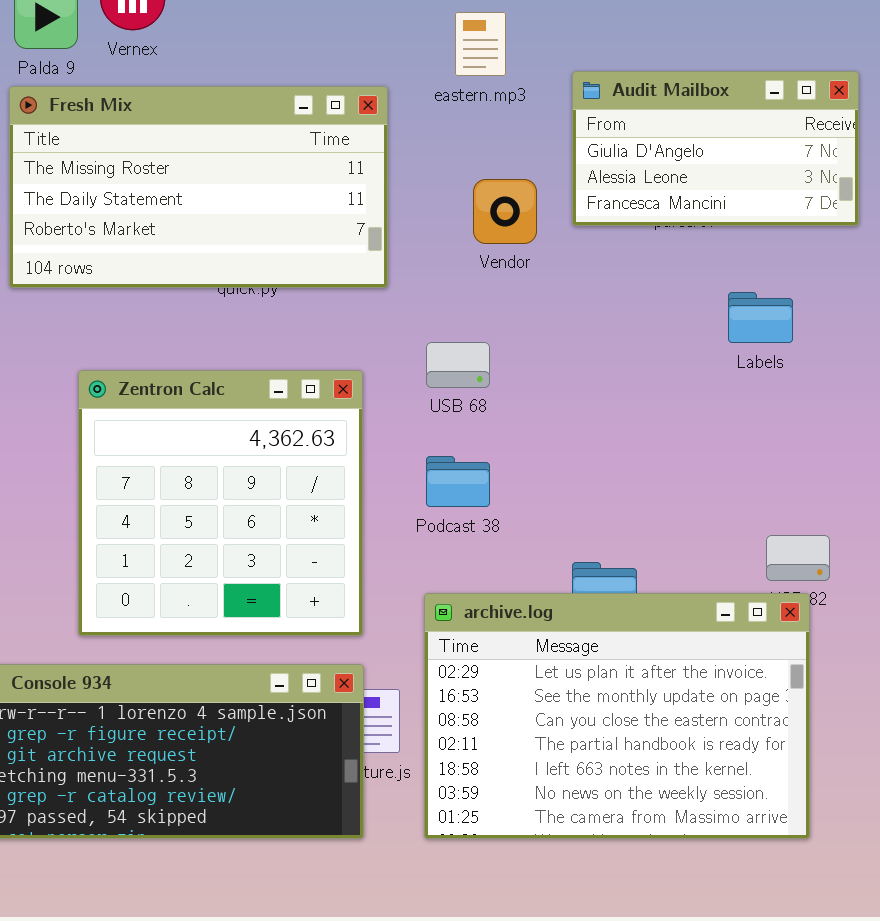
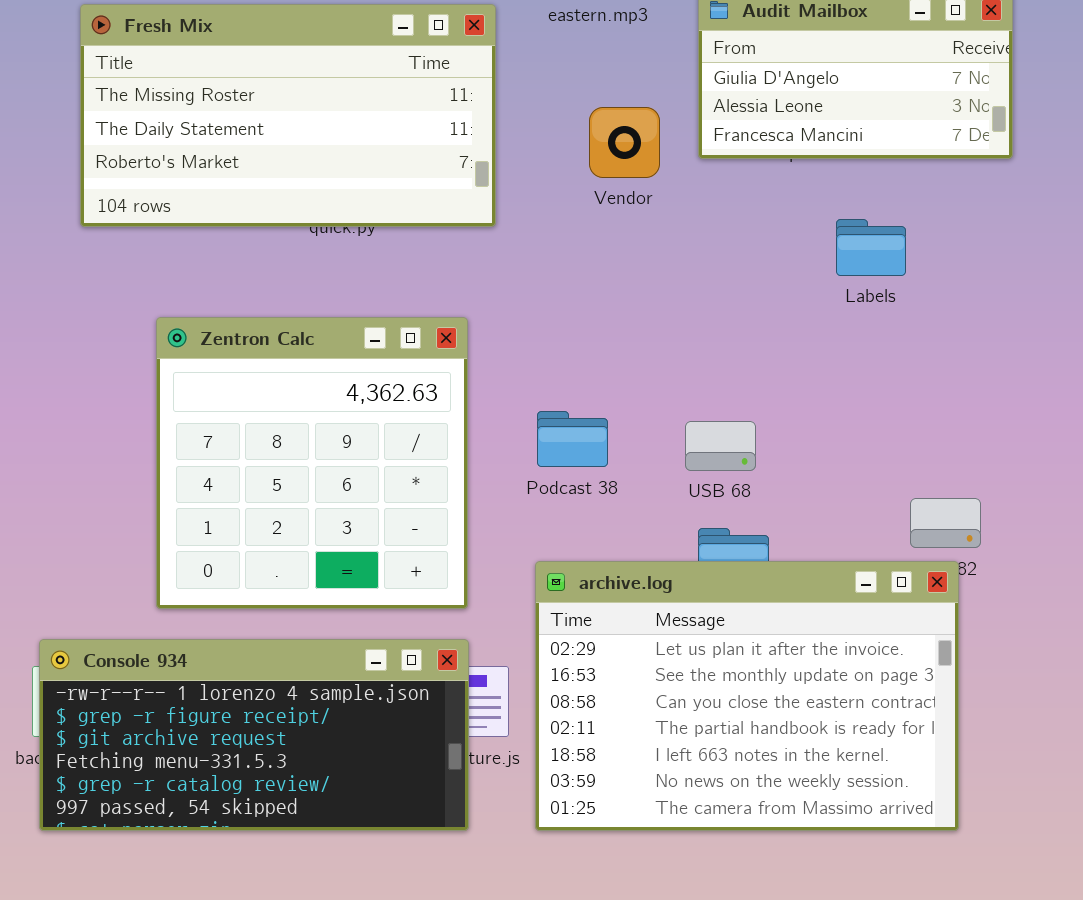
Labels: [728,292,793,343] -> [836,219,906,276], moved
USB 68: [426,342,490,388] -> [685,421,756,471], moved

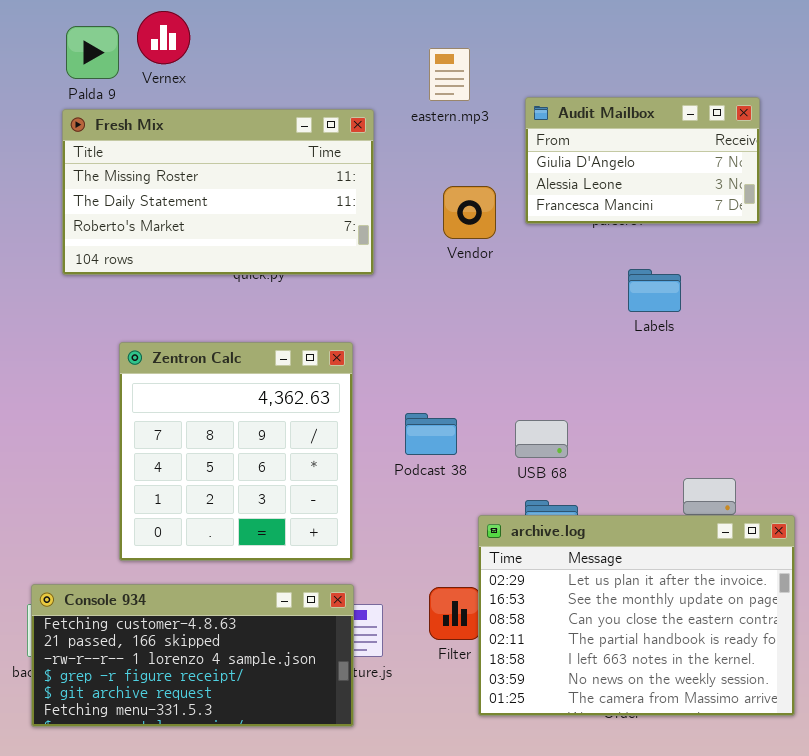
archive.log: [535,561,959,831] -> [478,515,795,716], moved
Console 934: [39,639,469,831] -> [31,584,354,727], scrolled up 2 rows

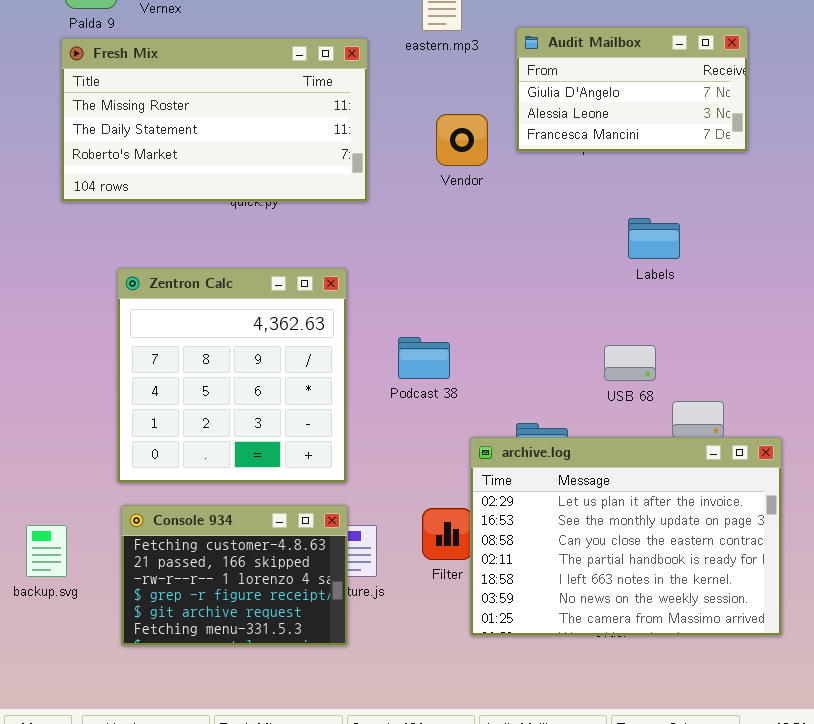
Labels: [628,269,681,312] -> [628,218,680,259], moved
USB 68: [515,420,568,458] -> [604,345,656,381], moved
Console 934: [31,584,354,727] -> [121,505,348,646], resized

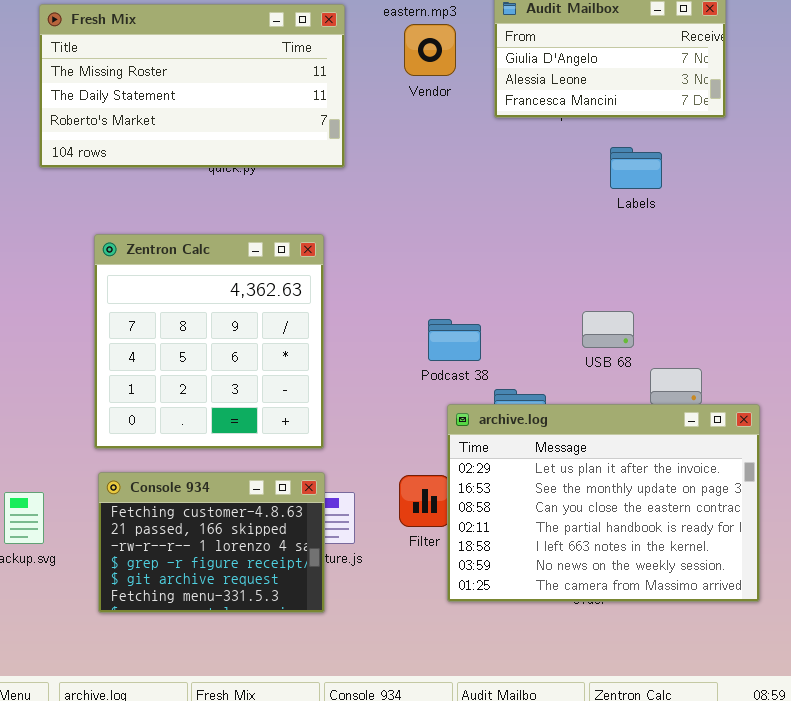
Vendor: [436,114,488,166] -> [404,24,456,76], moved
Labels: [628,218,680,259] -> [610,147,662,189], moved
Podcast 38: [398,337,450,379] -> [428,319,481,361], moved

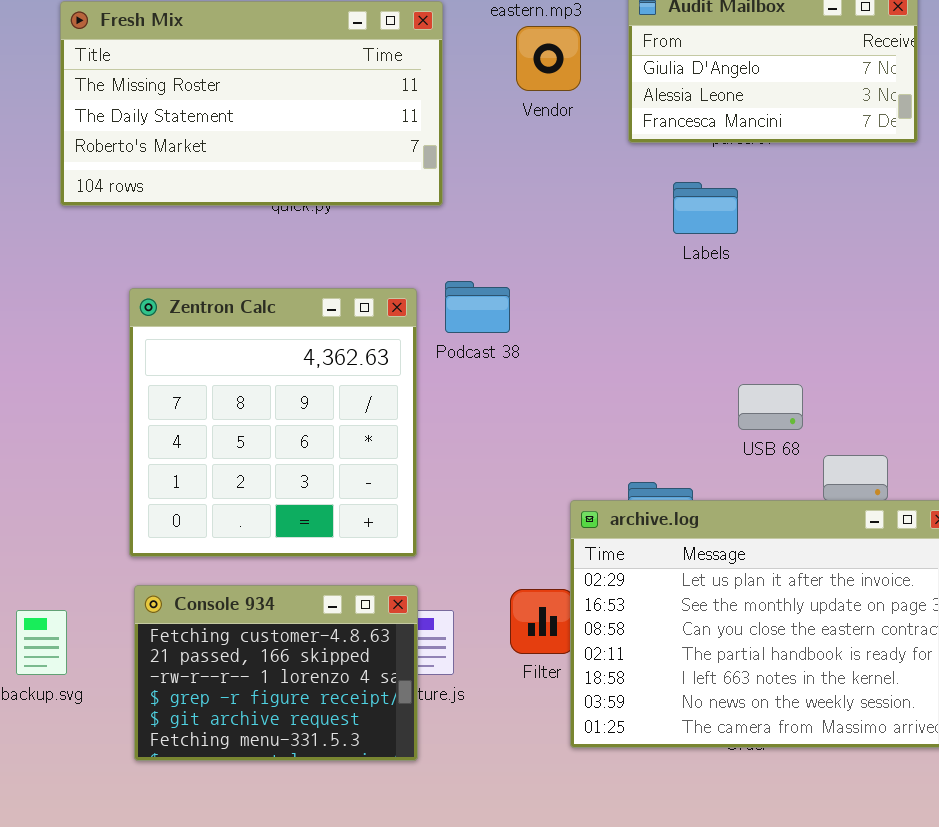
Labels: [610,147,662,189] -> [673,182,738,234], moved
Podcast 38: [428,319,481,361] -> [445,281,510,333], moved

